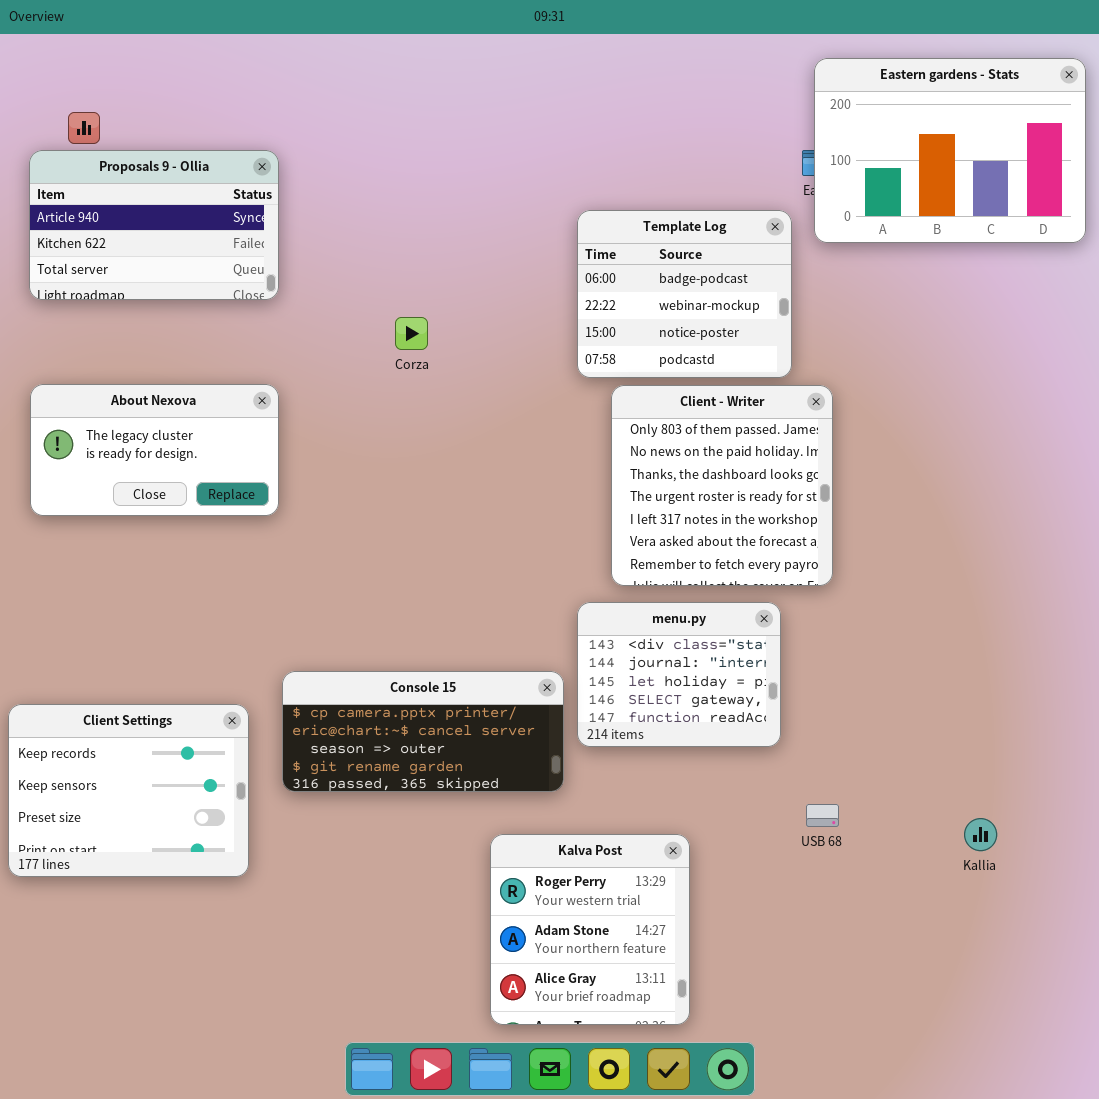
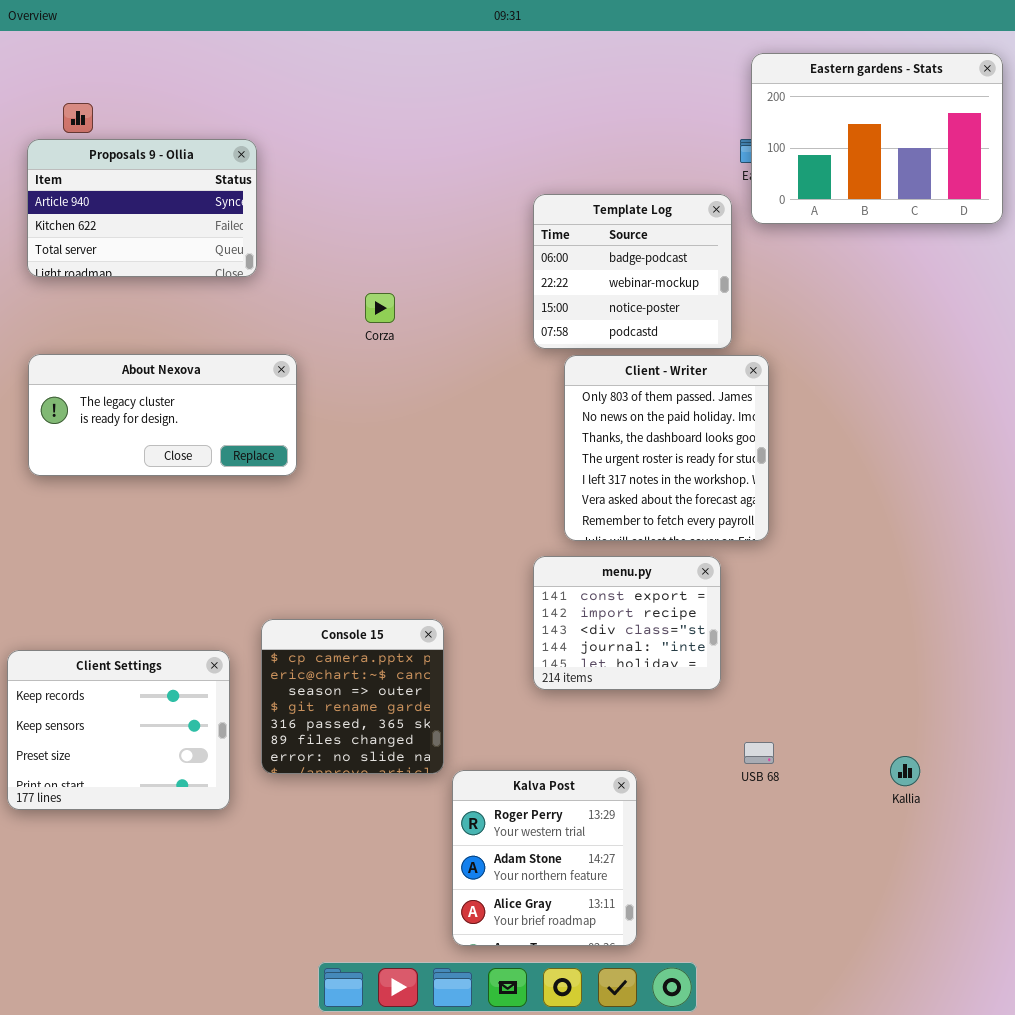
About Nexova: [30,384,279,516] -> [28,354,297,476], resized
menu.py: [577,602,781,747] -> [533,556,721,690], scrolled up 2 rows
Console 15: [282,671,564,792] -> [261,619,444,774], resized

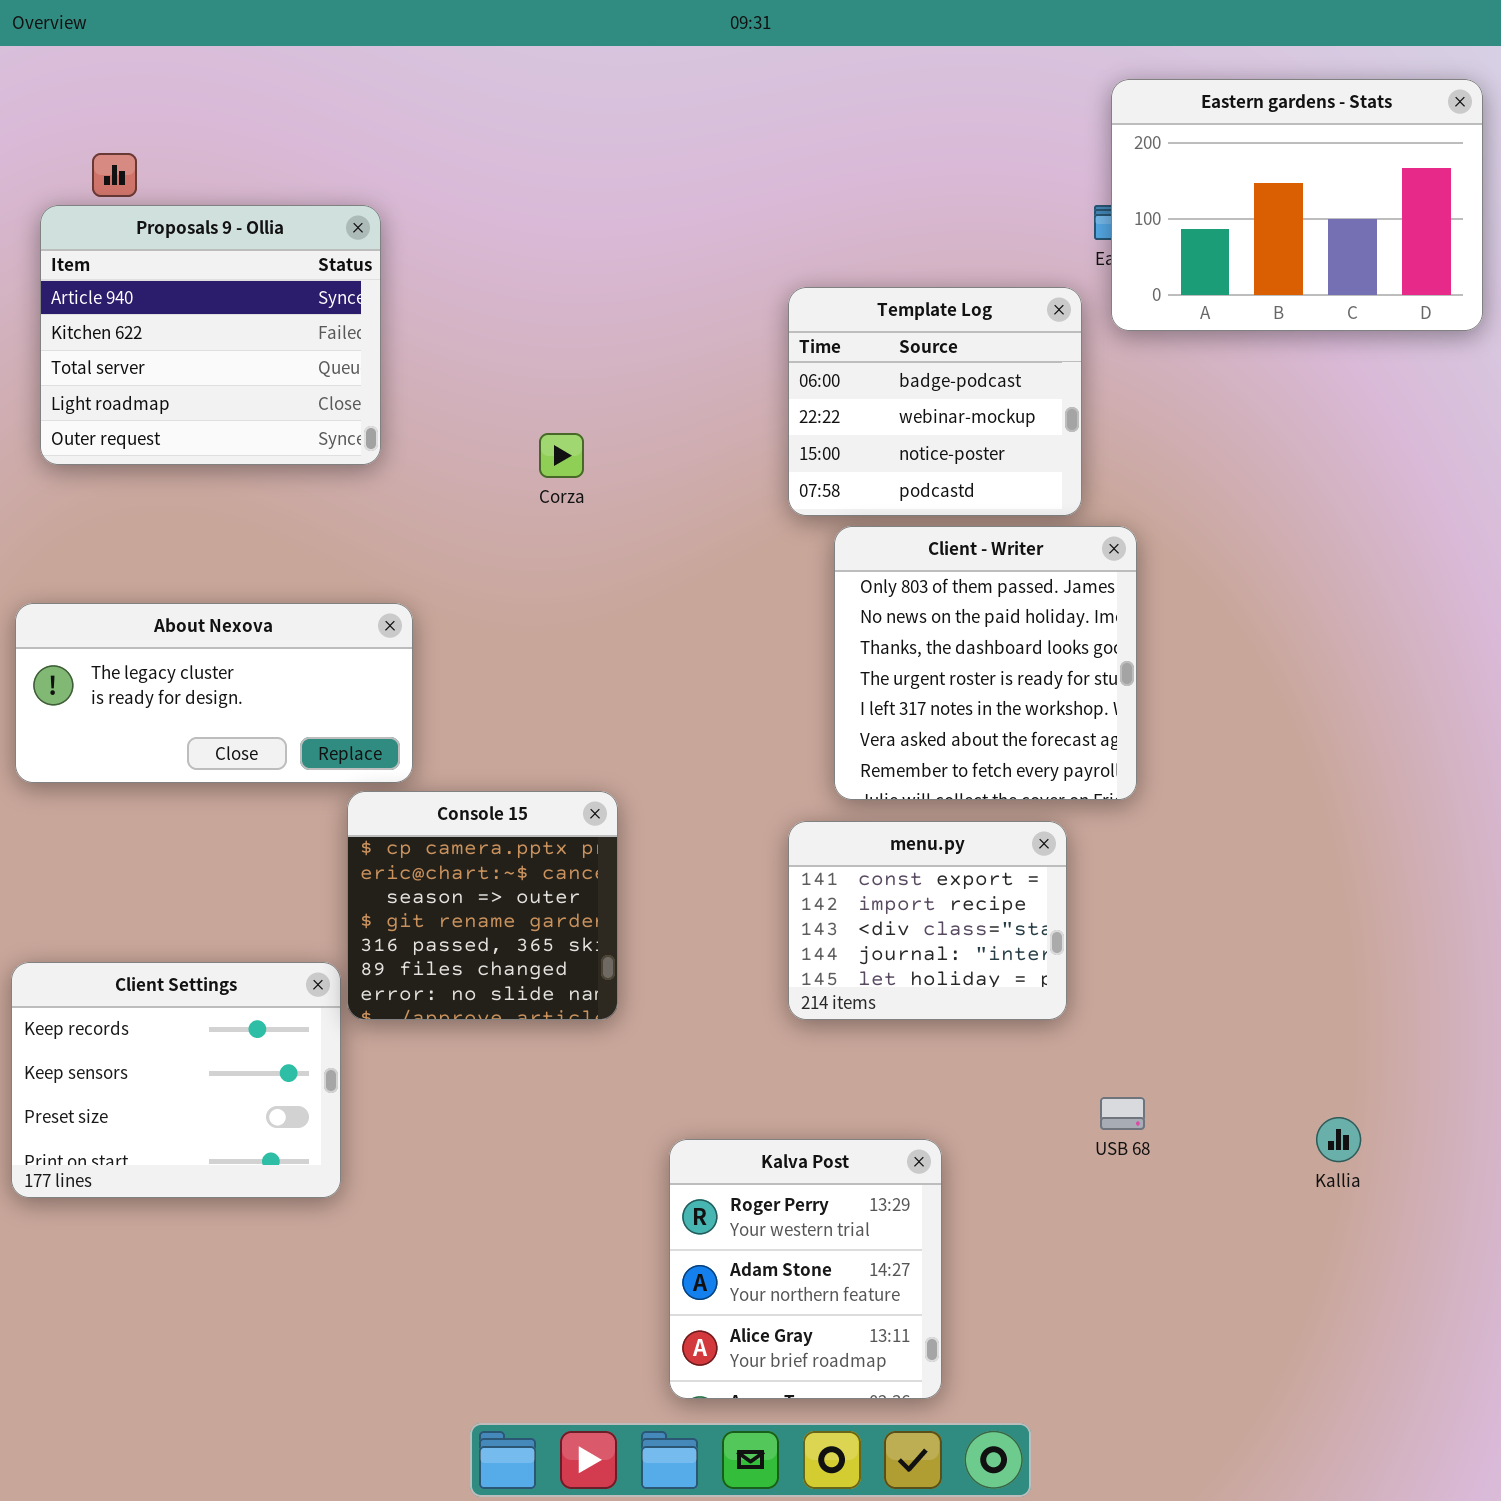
Proposals 9 - Ollia: [27,139,257,277] -> [40,205,381,465], resized
About Nexova: [28,354,297,476] -> [15,603,413,783], moved
Console 15: [261,619,444,774] -> [347,791,618,1020], moved

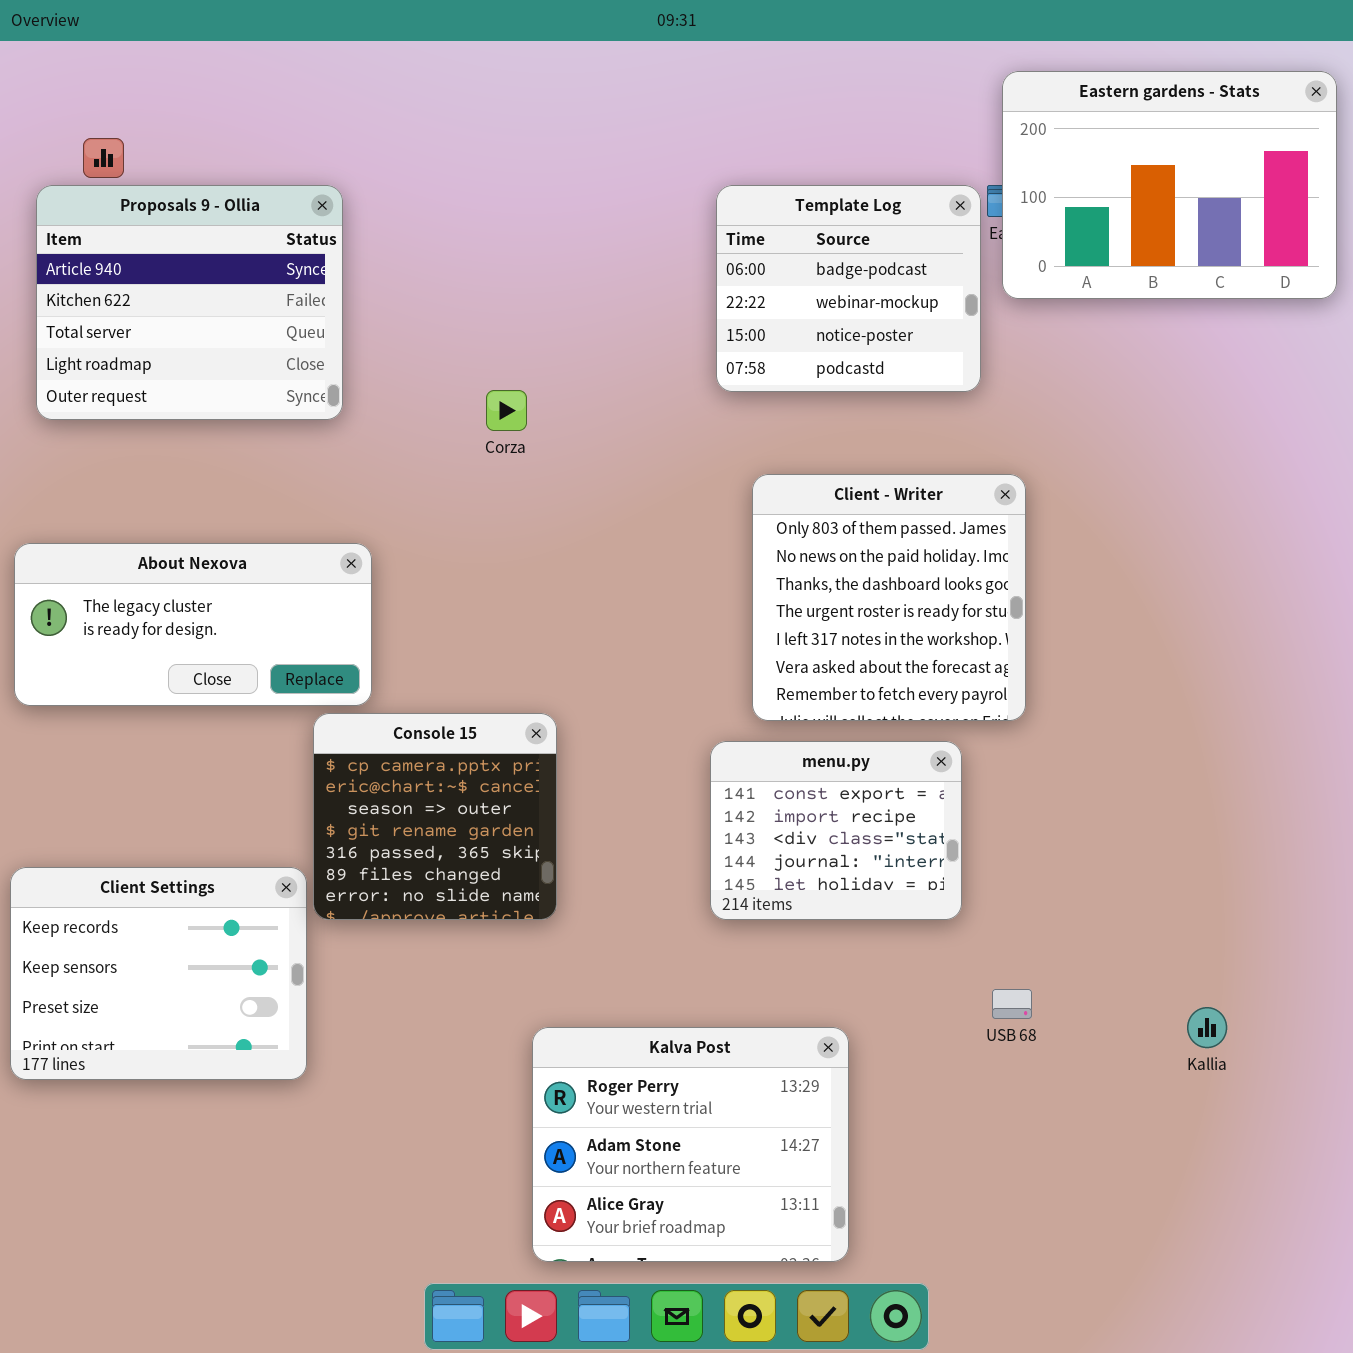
Template Log: [788,287,1082,516] -> [716,185,981,392], moved
Kalva Post: [669,1139,942,1399] -> [532,1027,849,1262], resized

